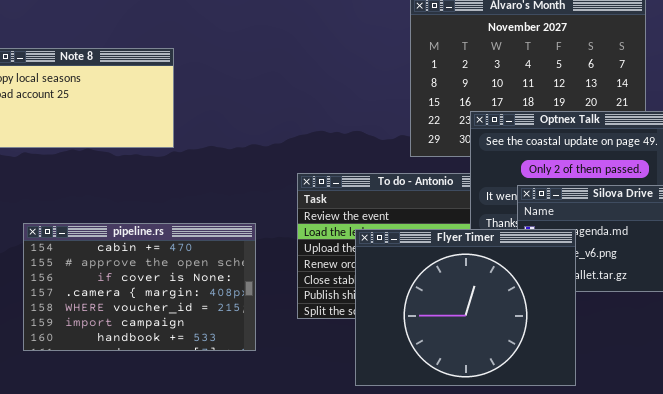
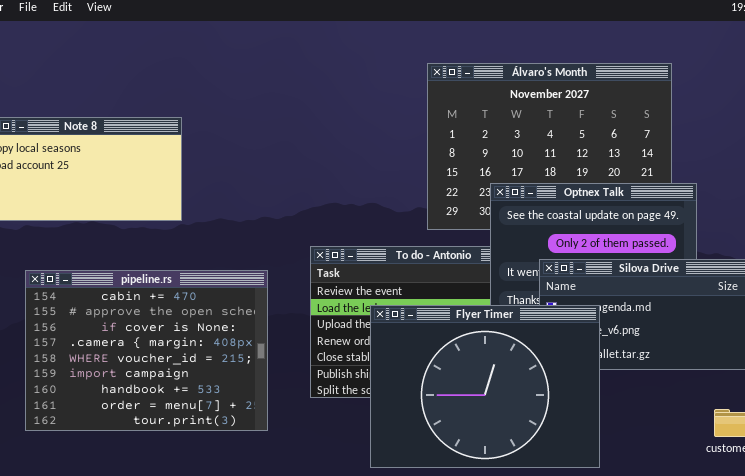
pipeline.rs: [23,223,256,351] -> [25,270,268,431], resized

